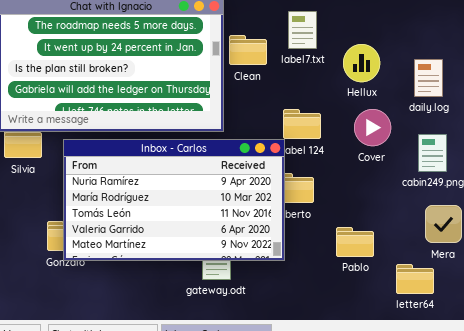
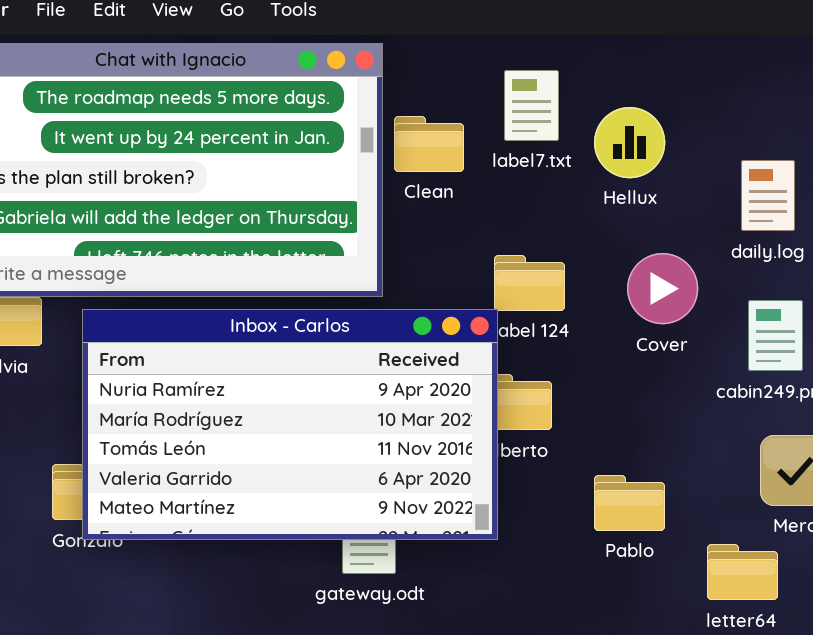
Hellux: [343,44,380,82] -> [594,107,665,178], moved

